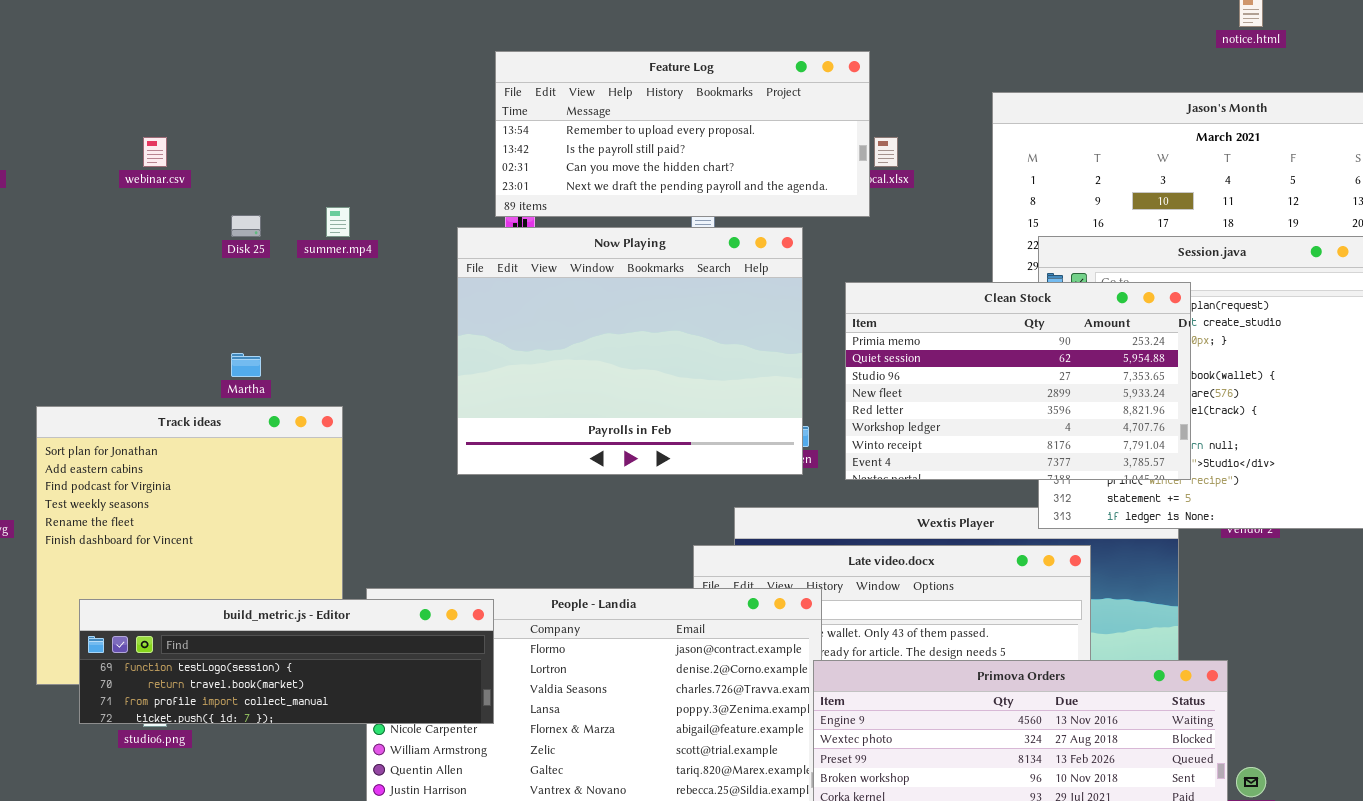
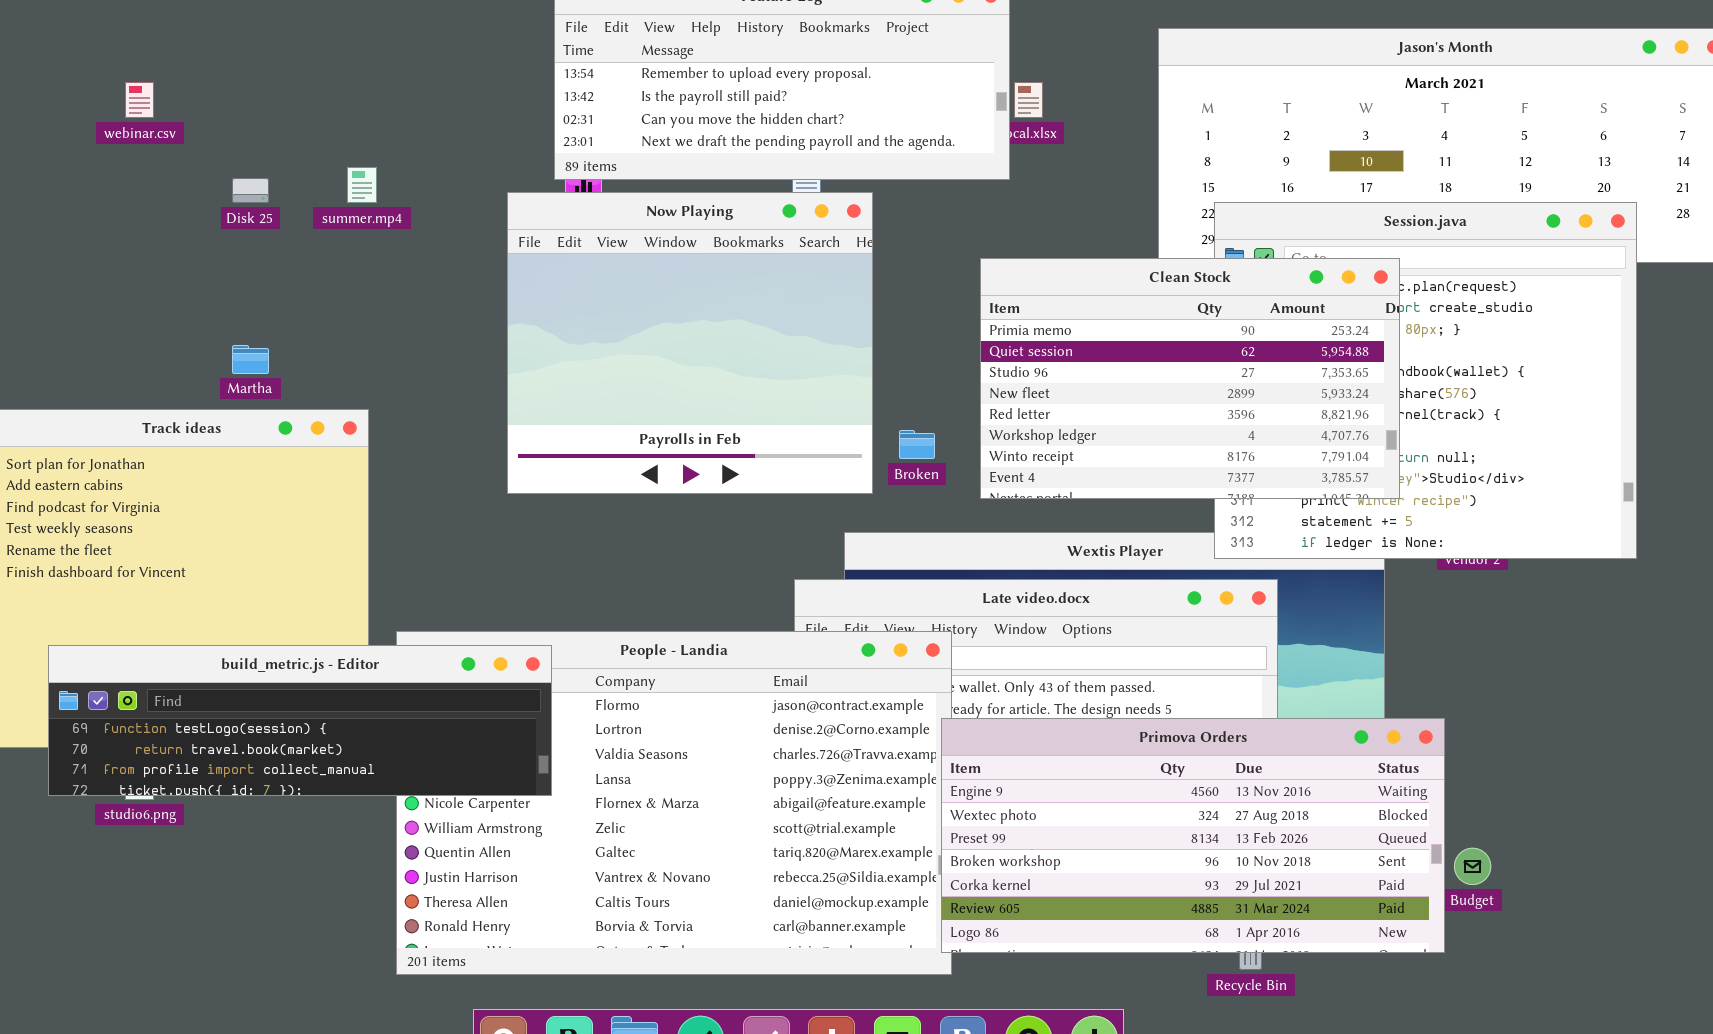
Now Playing: [457,227,803,475] -> [507,192,873,494], resized

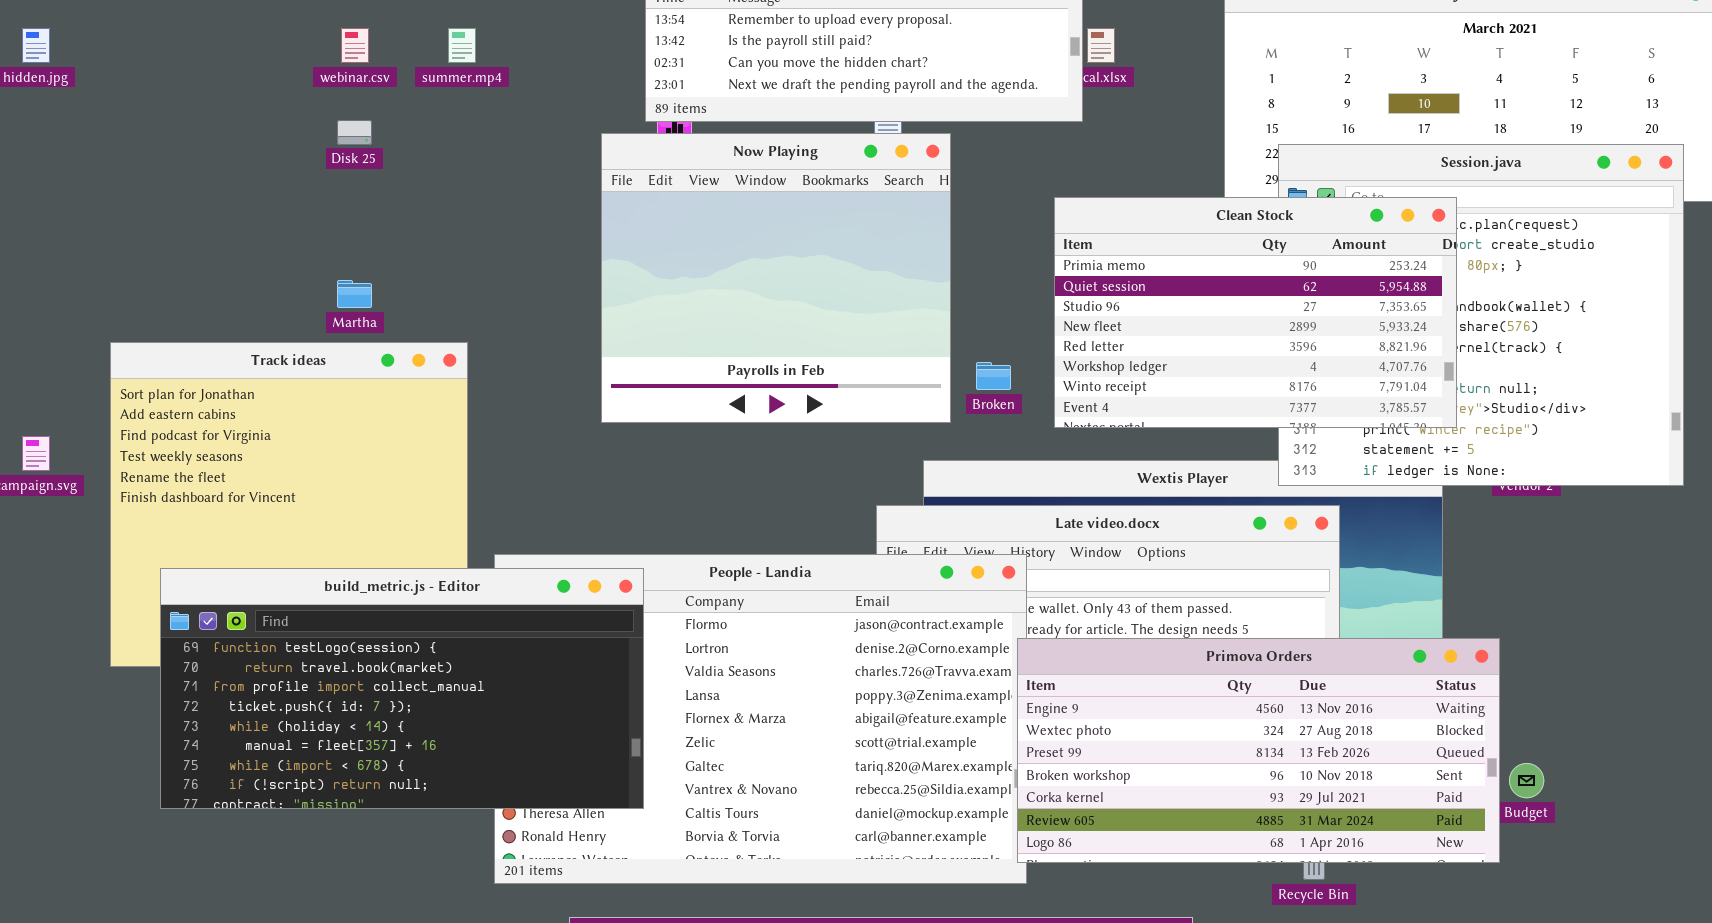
webinar.csv: [125,82,154,118] -> [341,28,369,63], moved
summer.mp4: [347,167,377,203] -> [448,28,476,63], moved
build_metric.js - Editor: [48,645,552,796] -> [160,568,644,809], resized

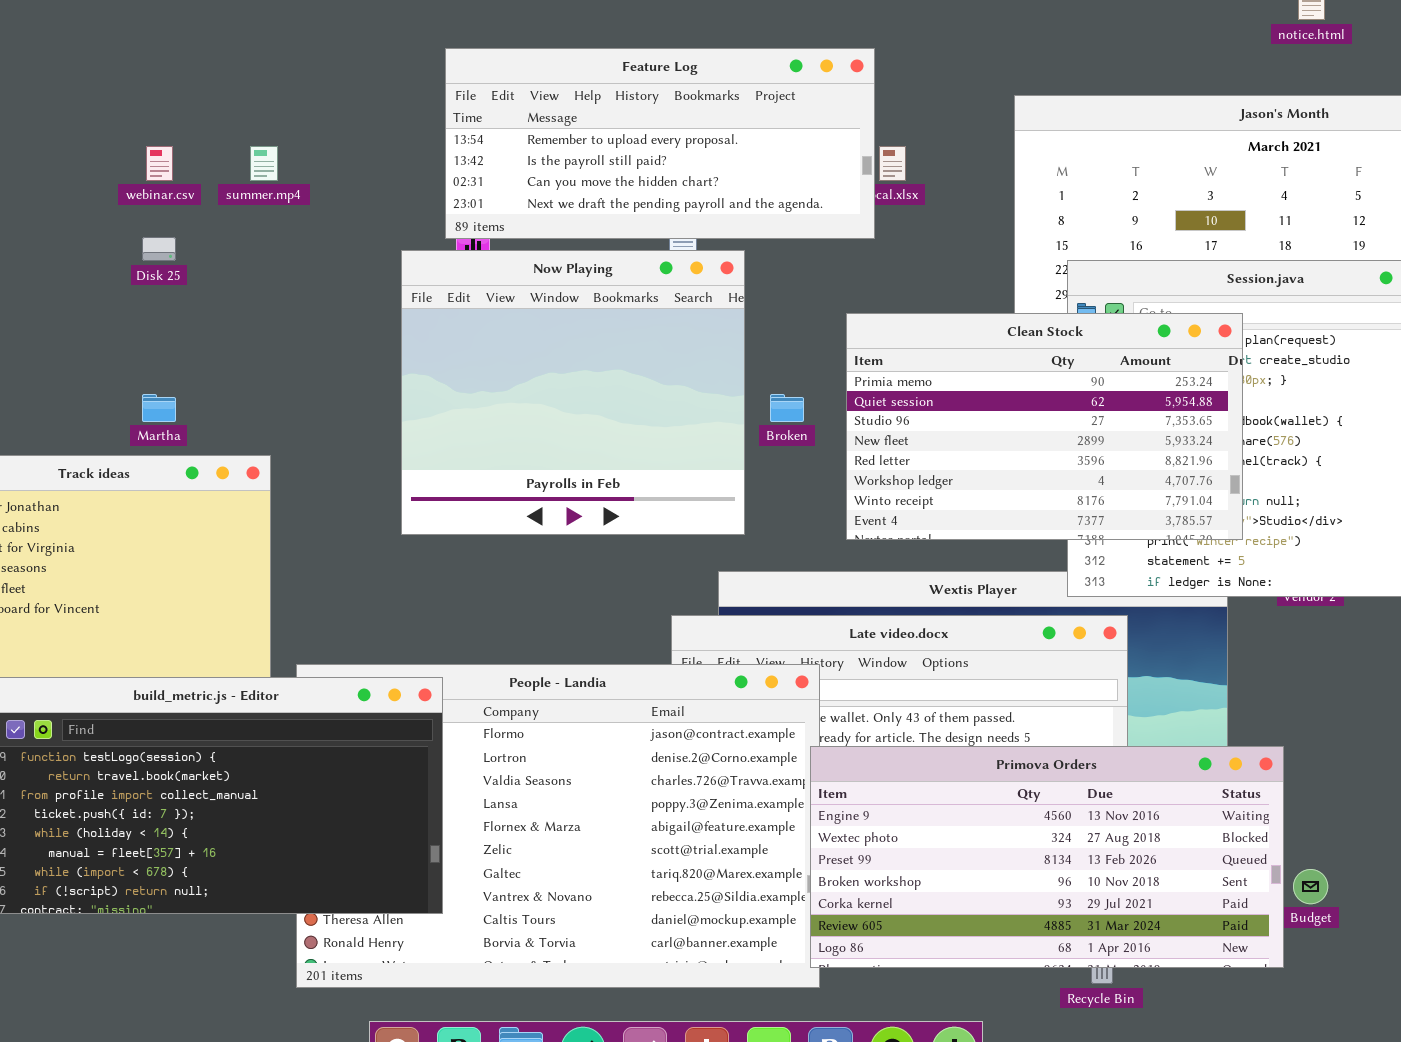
Broken: [976,362,1011,390] -> [770,394,804,422], moved

